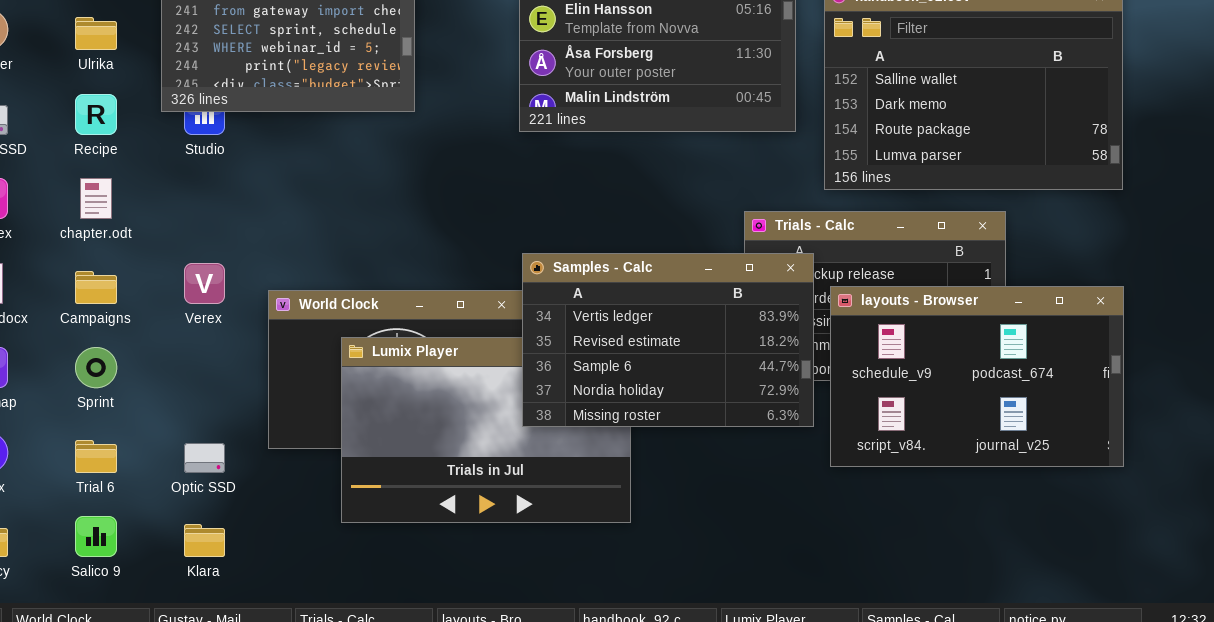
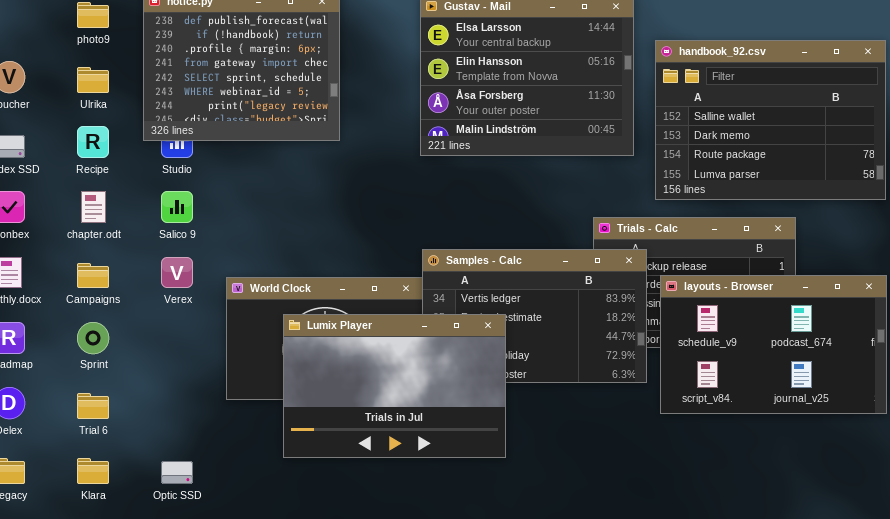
Lumix Player: [341,337,631,523] -> [283,314,506,458], raised
Optic SSD: [184,443,225,473] -> [161,461,193,484], moved
Salico 9: [75,516,117,557] -> [161,191,193,223], moved
Klara: [184,524,225,557] -> [77,458,109,484], moved

